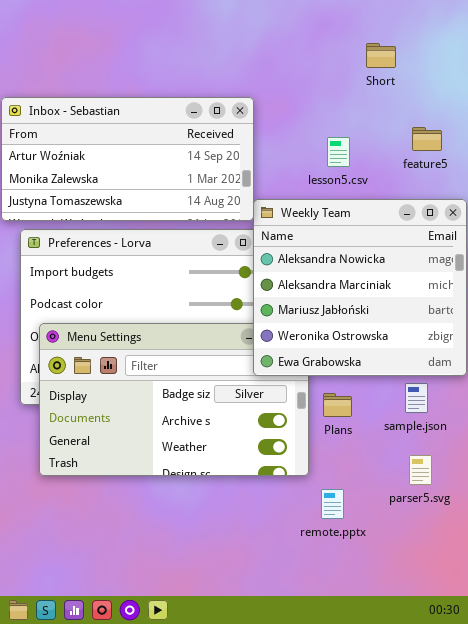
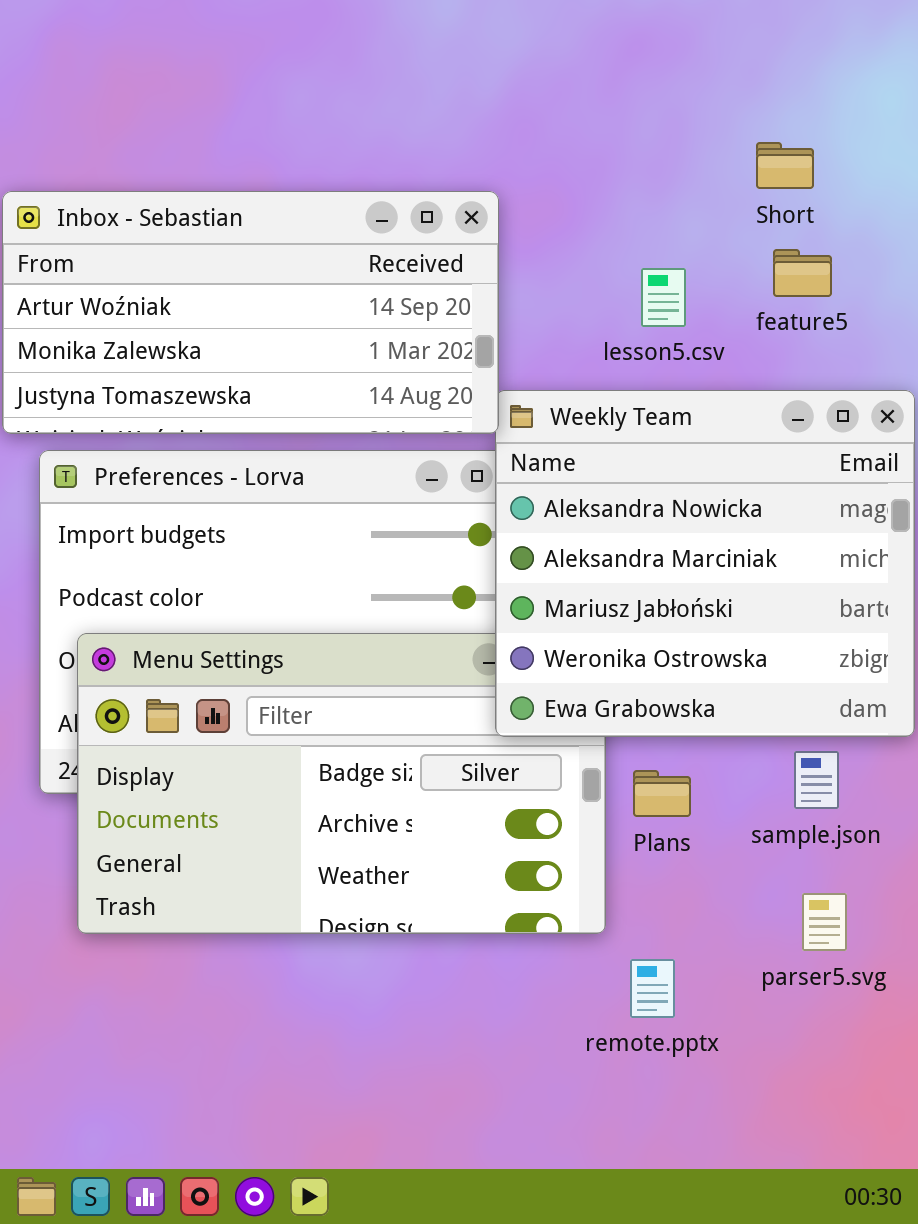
Short: [366,43,396,68] -> [756,142,814,189], moved
feature5: [412,127,442,151] -> [773,249,832,297], moved

